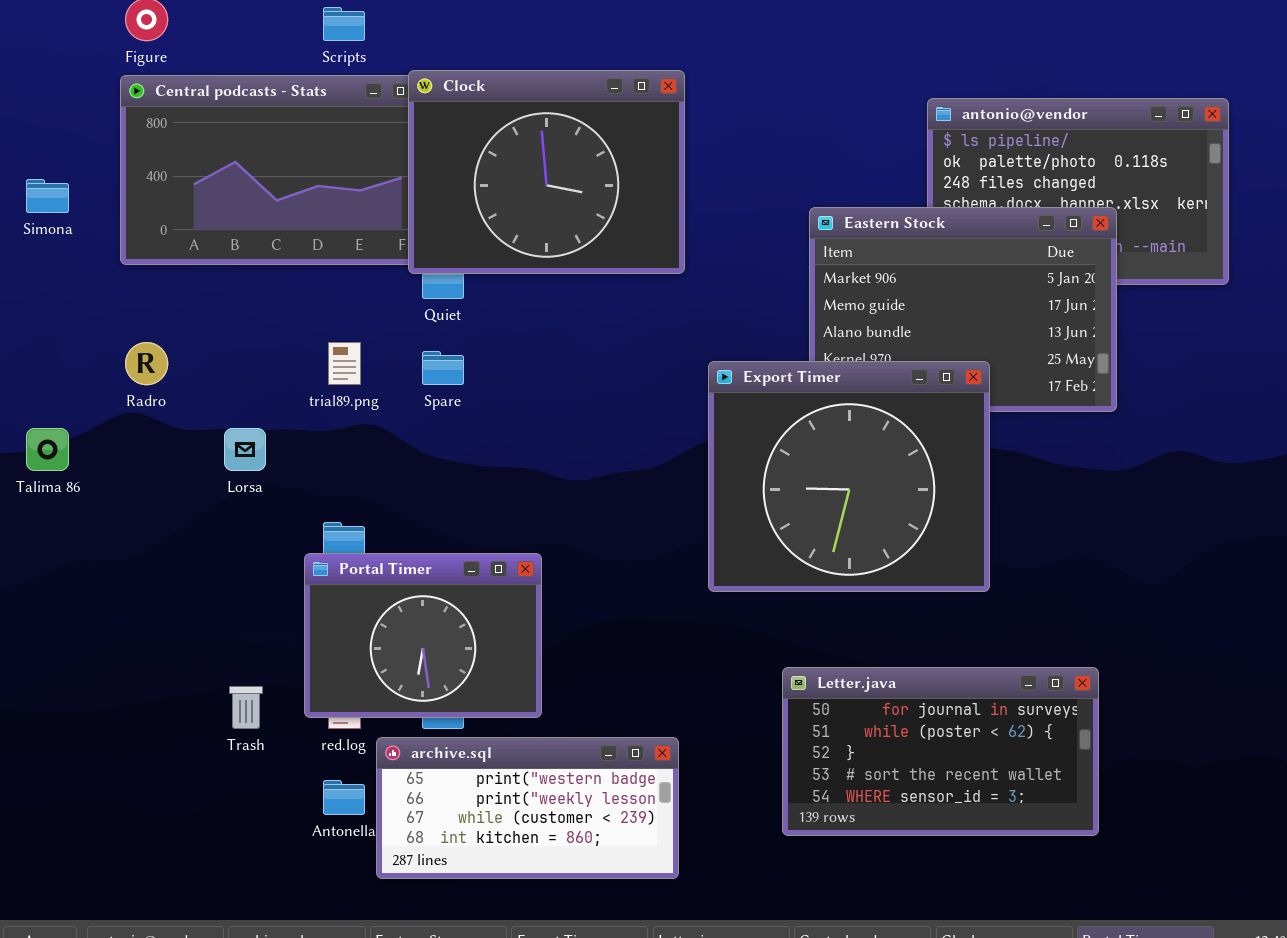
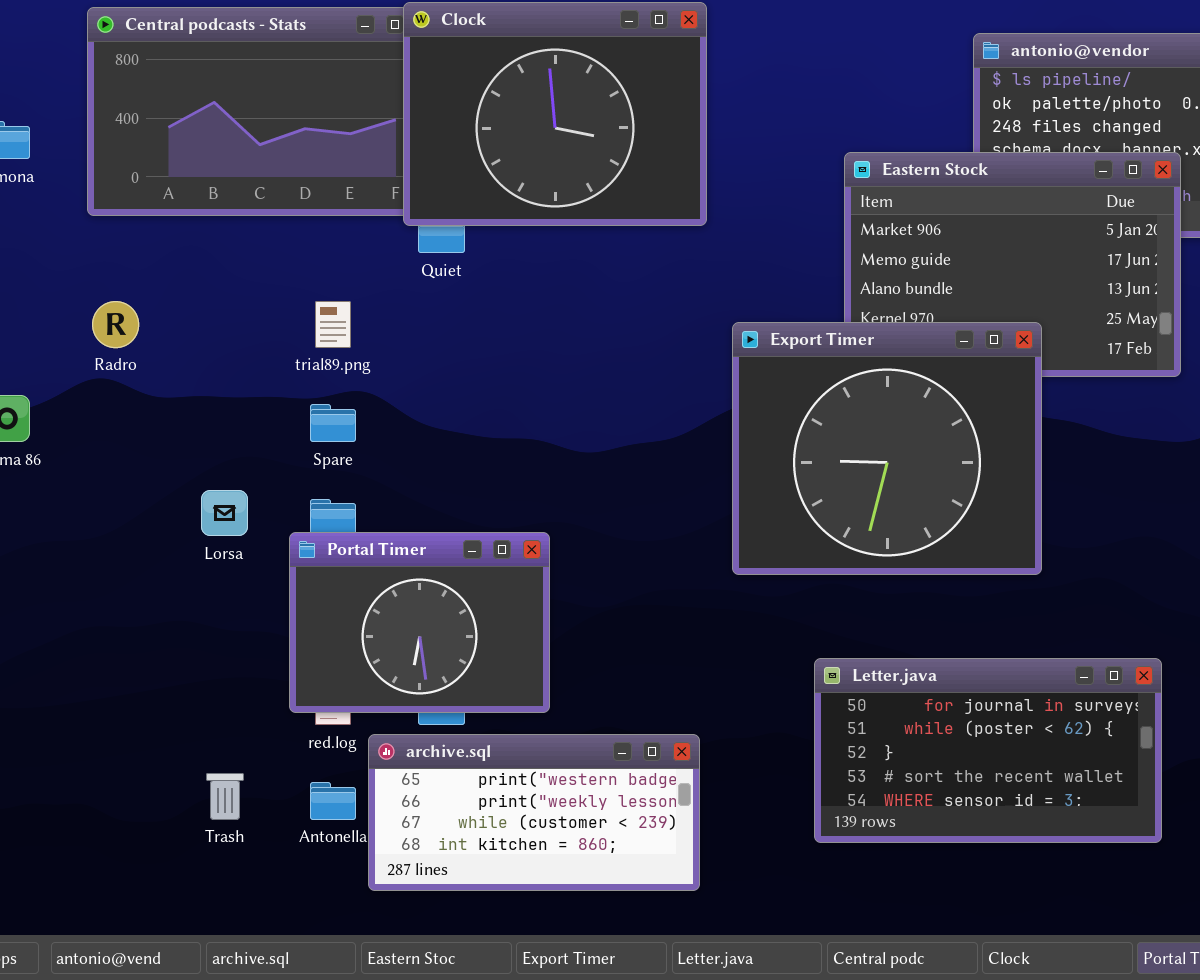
Spare: [422,351,464,385] -> [310,404,356,442], moved
Lorsa: [224,428,266,471] -> [201,490,248,536], moved
Trash: [229,686,263,729] -> [206,773,244,820], moved

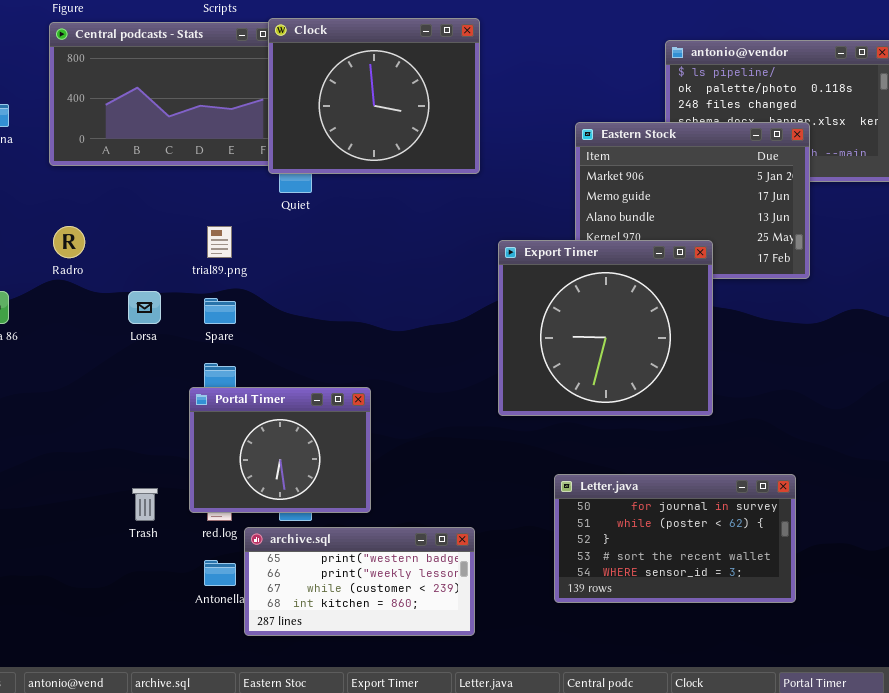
Lorsa: [201,490,248,536] -> [128,291,161,324], moved
Trash: [206,773,244,820] -> [132,488,158,521], moved

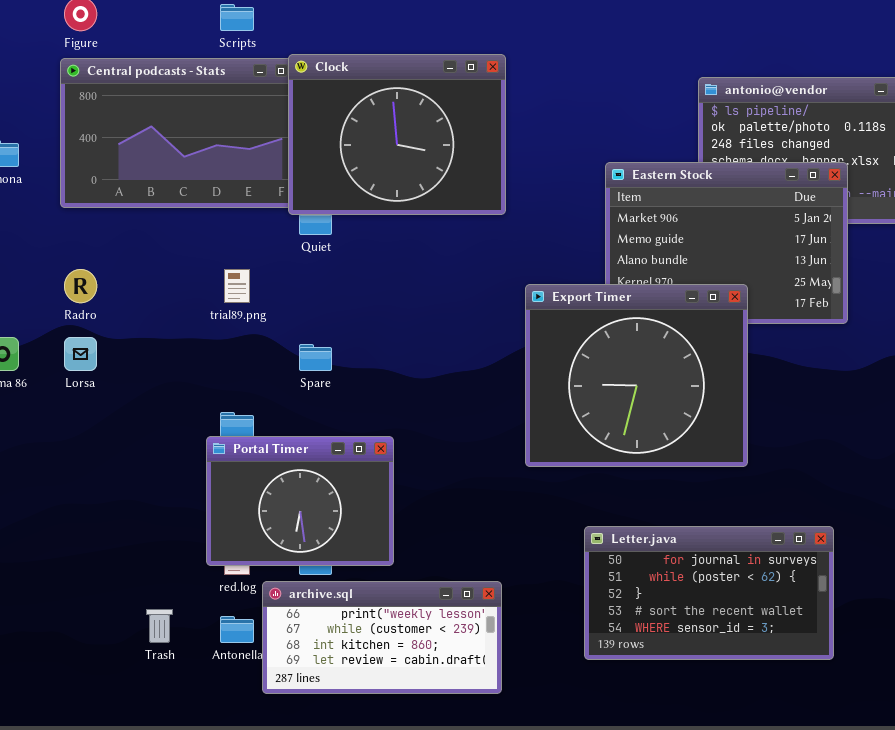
Lorsa: [128,291,161,324] -> [64,337,97,371], moved
Spare: [204,298,236,324] -> [299,344,332,371], moved
Trash: [132,488,158,521] -> [146,609,173,643], moved
archive.sql: [244,527,475,636] -> [262,581,502,694], scrolled down 1 row

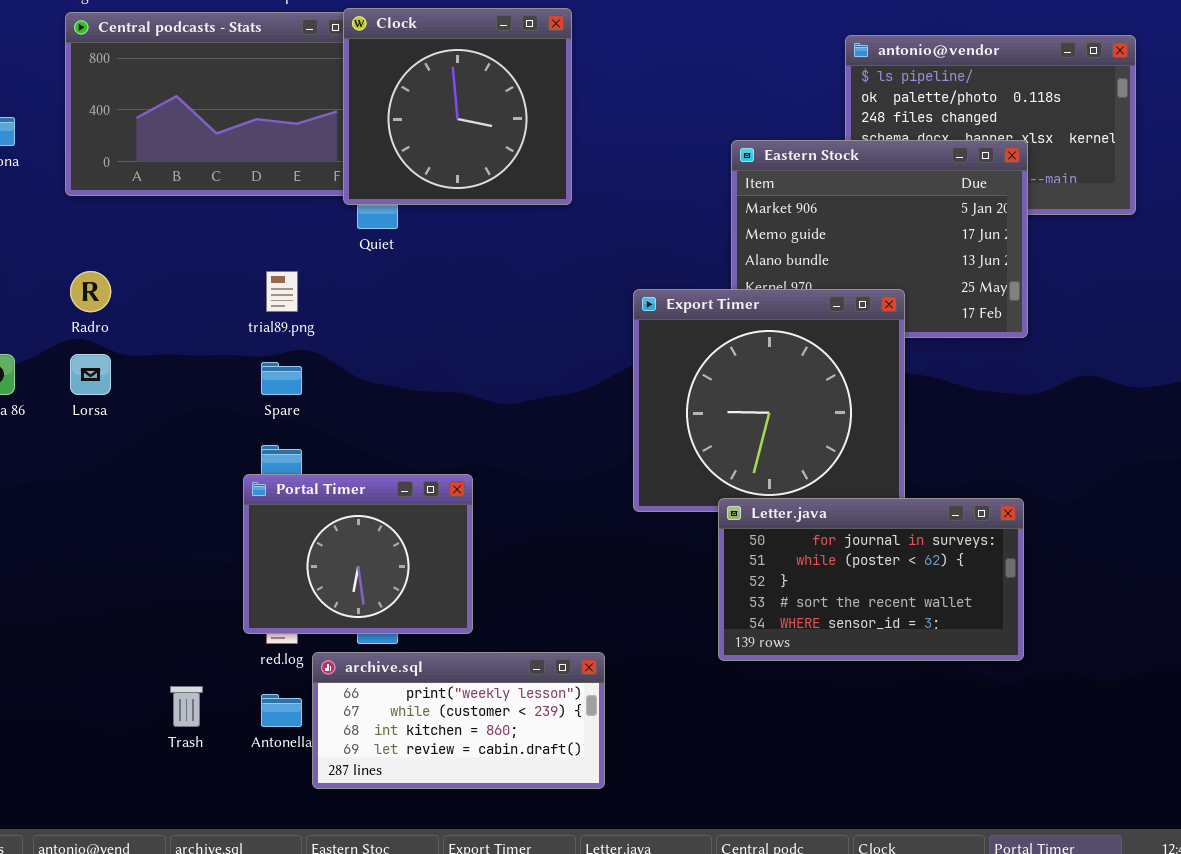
Clock: [288,54,506,215] -> [343,8,572,205], resized
Spare: [299,344,332,371] -> [261,362,302,395], moved
Letter.java: [584,526,834,660] -> [718,498,1024,661], moved

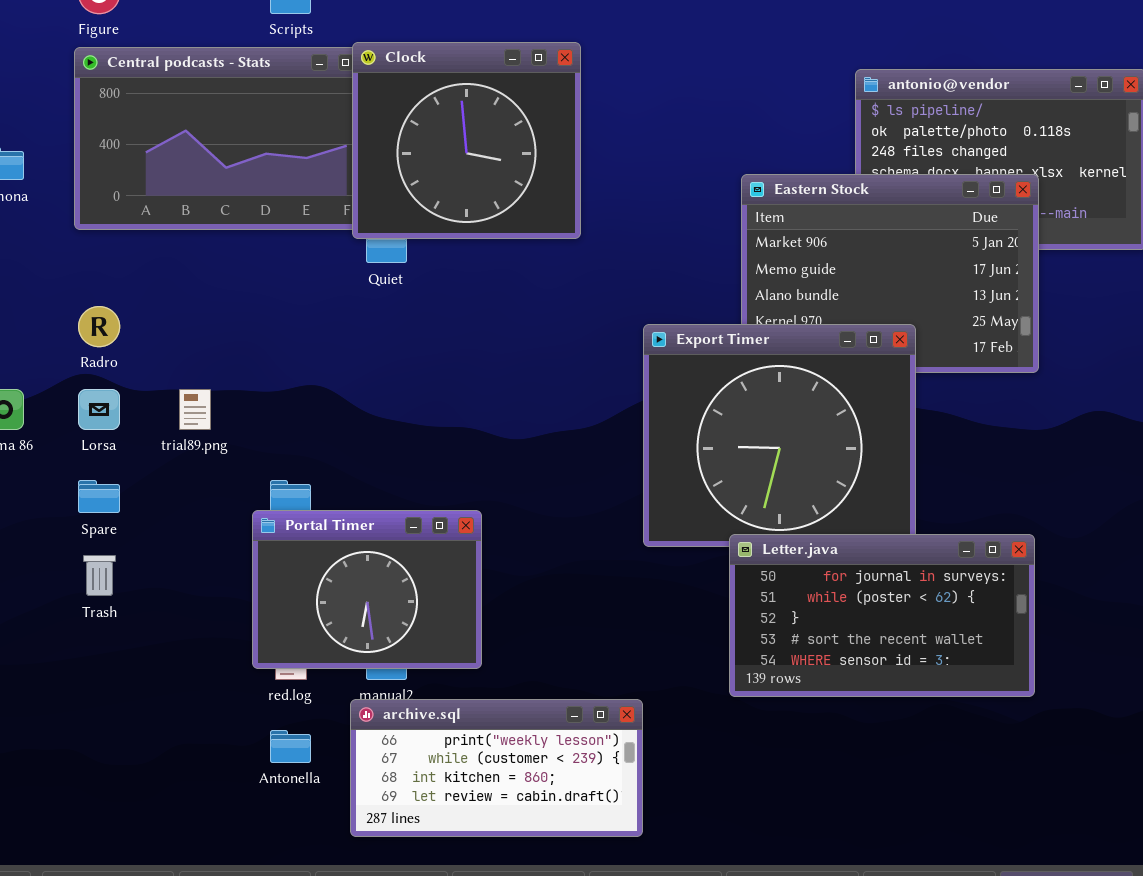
trial89.png: [266,271,298,312] -> [179,389,211,430], moved
Spare: [261,362,302,395] -> [78,480,120,513], moved
archive.sql: [312,652,605,789] -> [350,699,643,837], moved
Trash: [170,686,203,727] -> [83,555,116,596], moved

